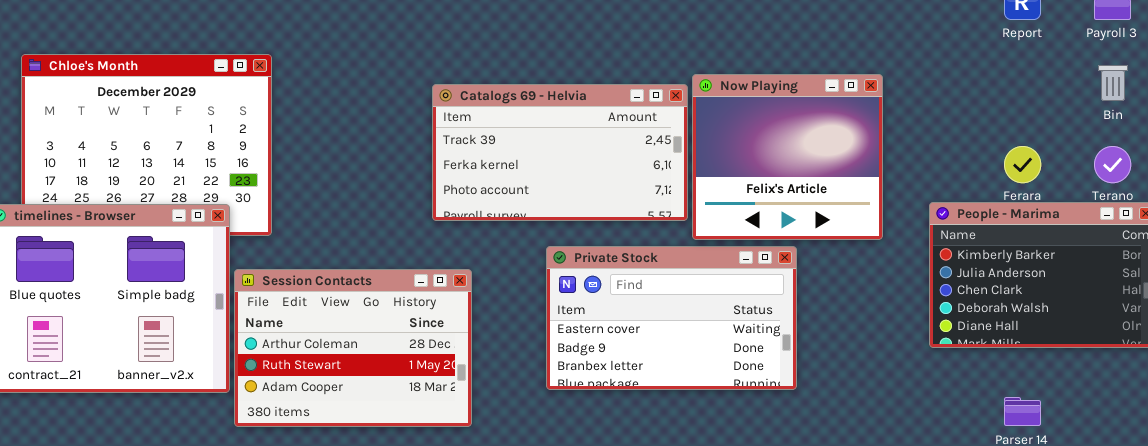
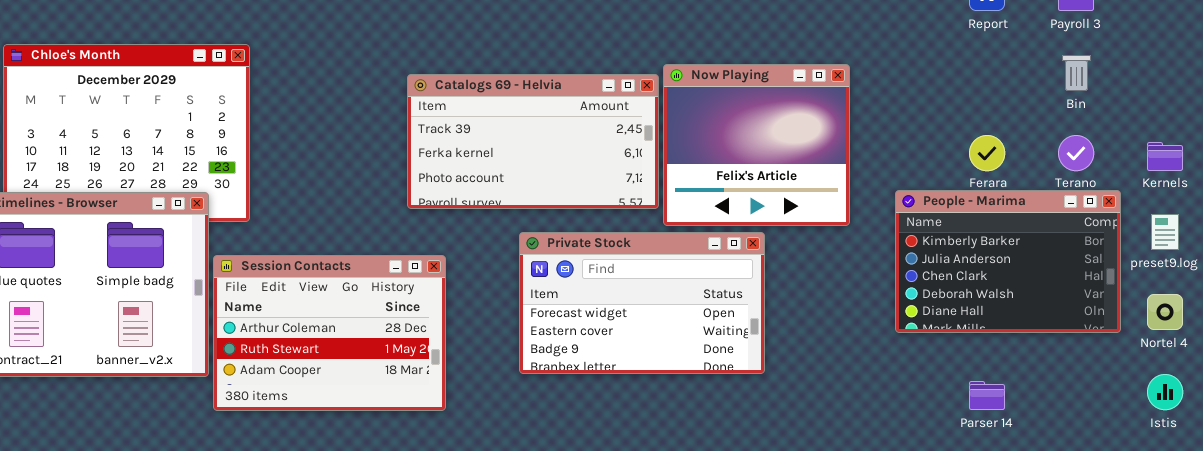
Private Stock: [546,246,797,390] -> [519,232,765,374], scrolled up 1 row

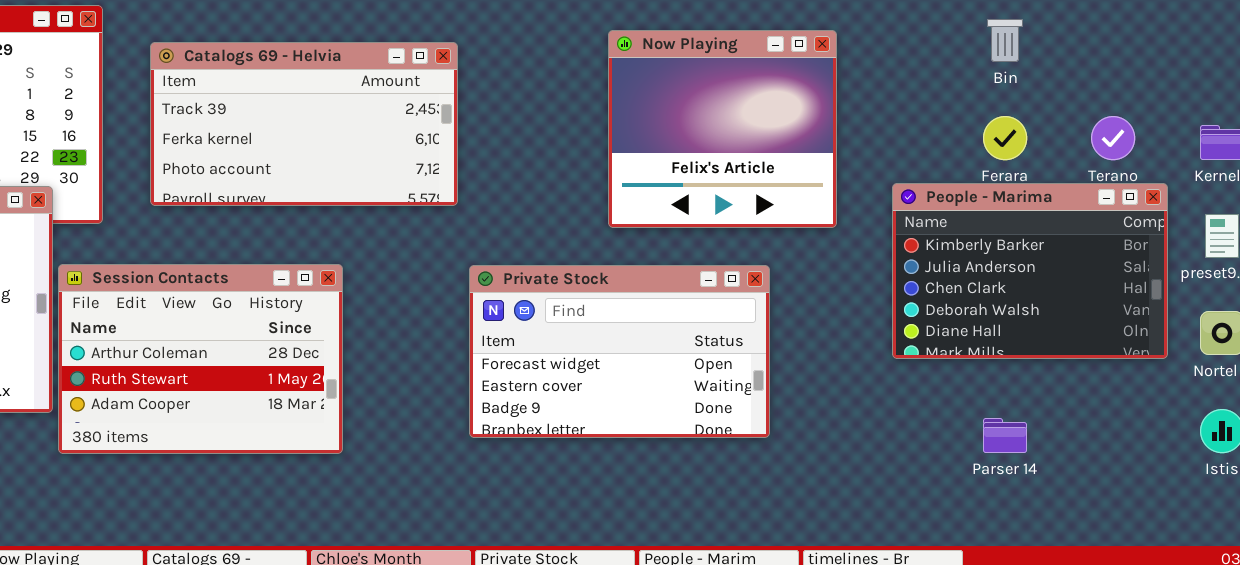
Bin: [1062,55,1091,91] -> [987,19,1023,62], moved
Catalogs 69 - Helvia: [407,74,659,209] -> [150,42,458,206], moved
Private Stock: [519,232,765,374] -> [469,265,770,438], moved

